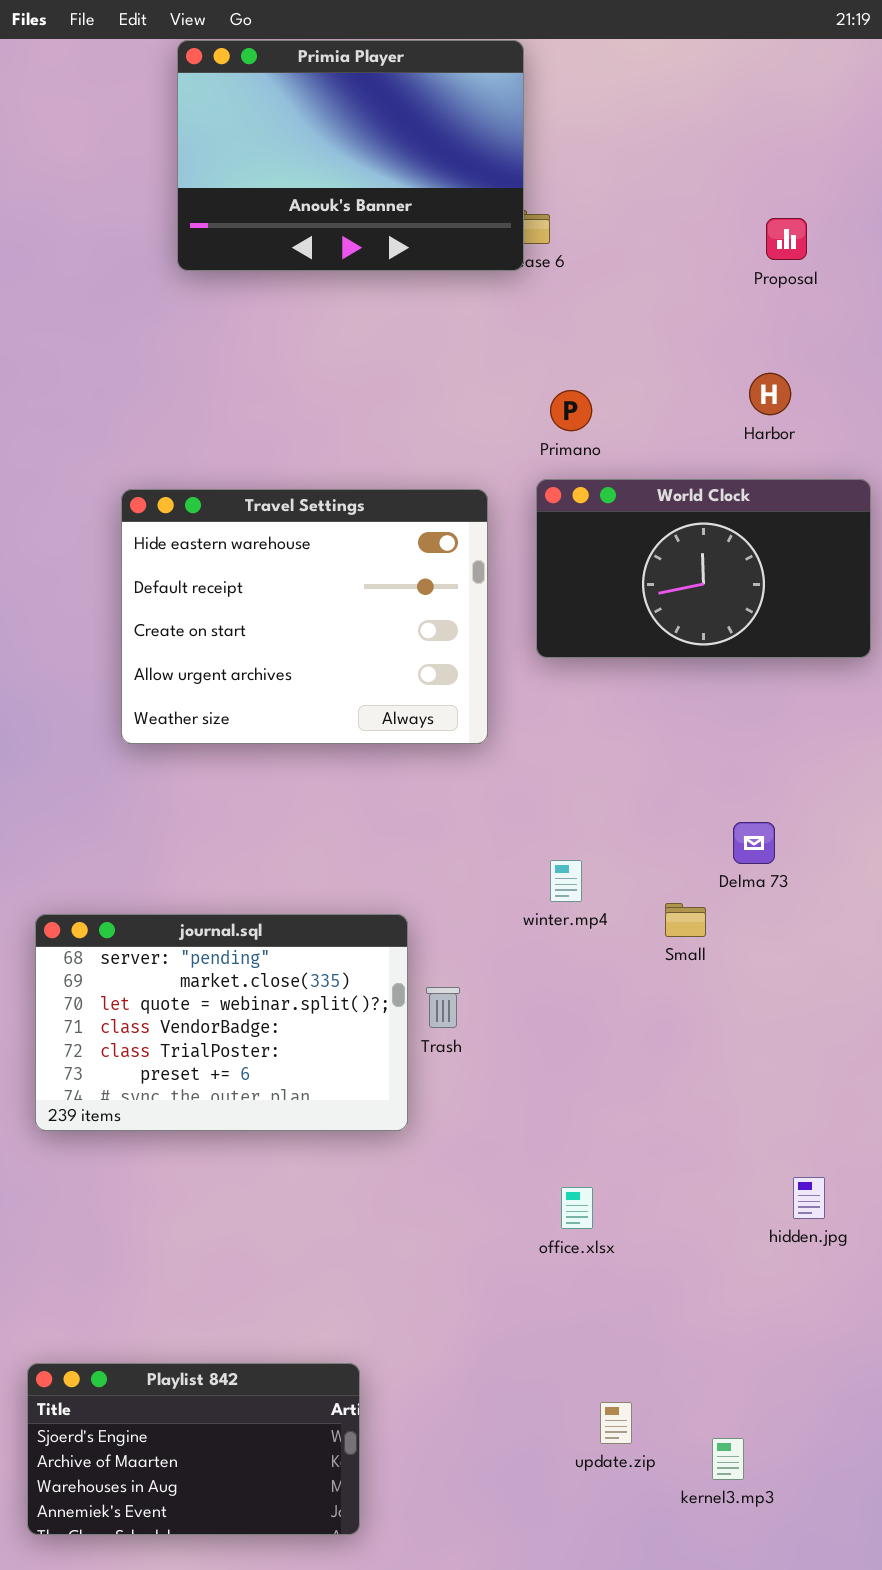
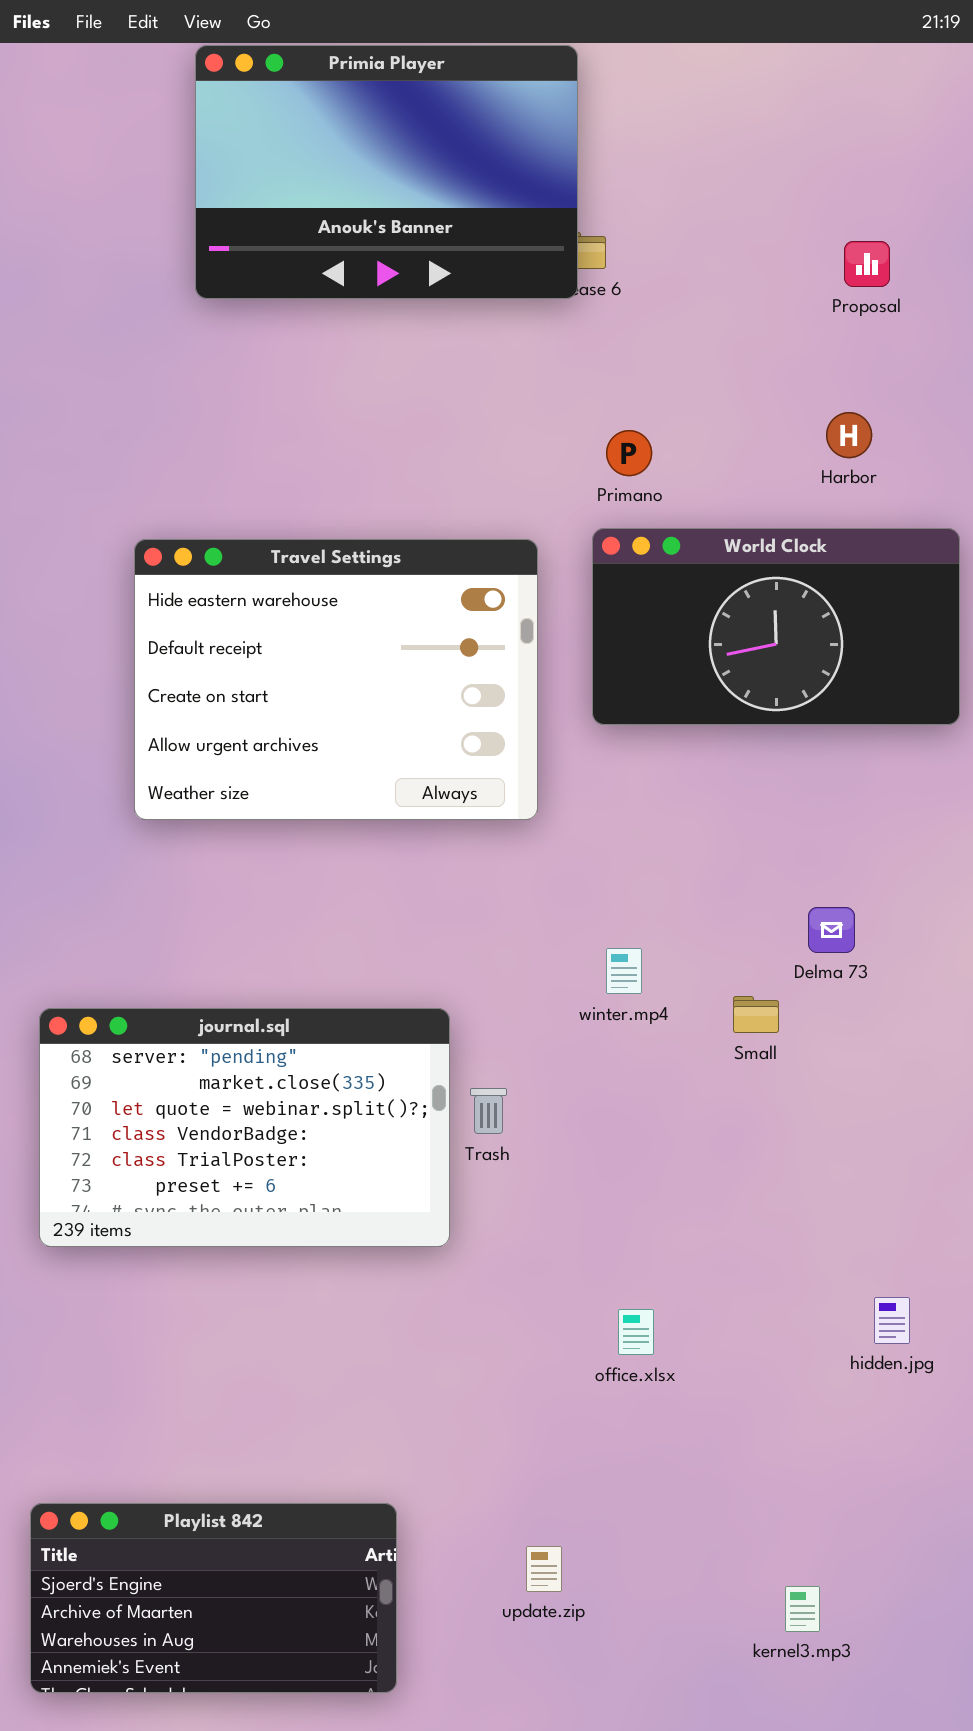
update.zip: [600,1402,632,1444] -> [526,1546,562,1592], moved

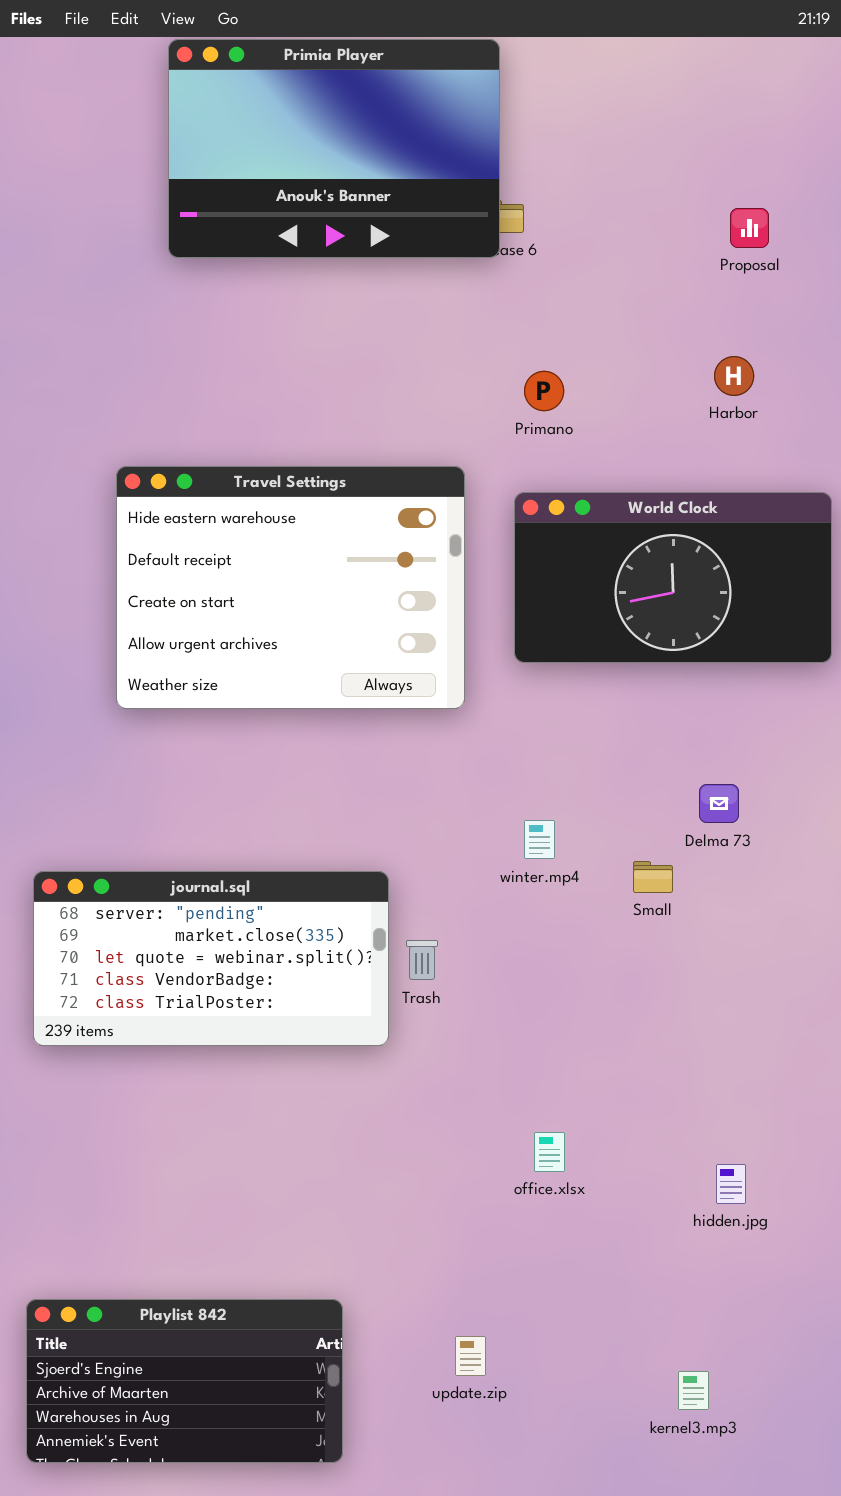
World Clock: [592,528,960,725] -> [514,492,832,663], moved
journal.sql: [39,1008,450,1247] -> [33,871,389,1046], resized
hidden.jpg: [874,1297,910,1344] -> [716,1164,746,1204], moved

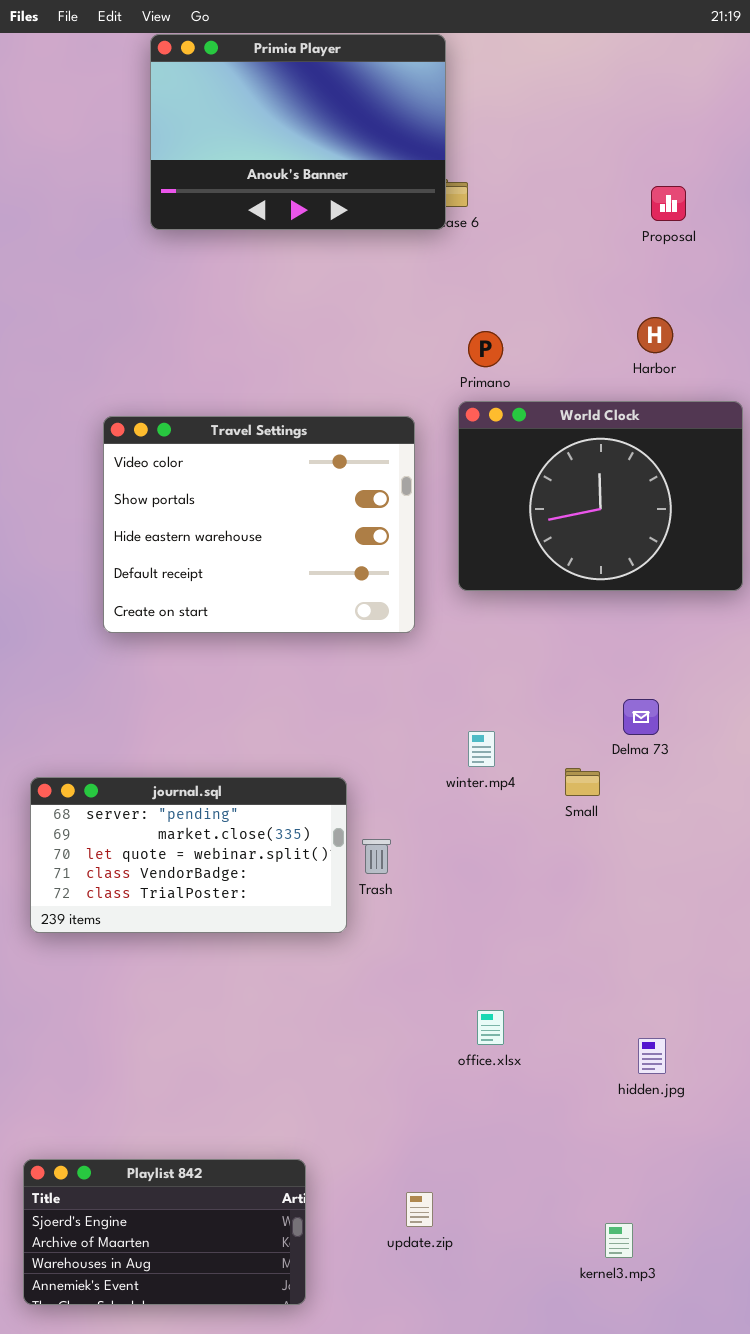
Travel Settings: [116,466,465,709] -> [103,416,415,633], scrolled up 2 rows
World Clock: [514,492,832,663] -> [458,401,743,591], resized

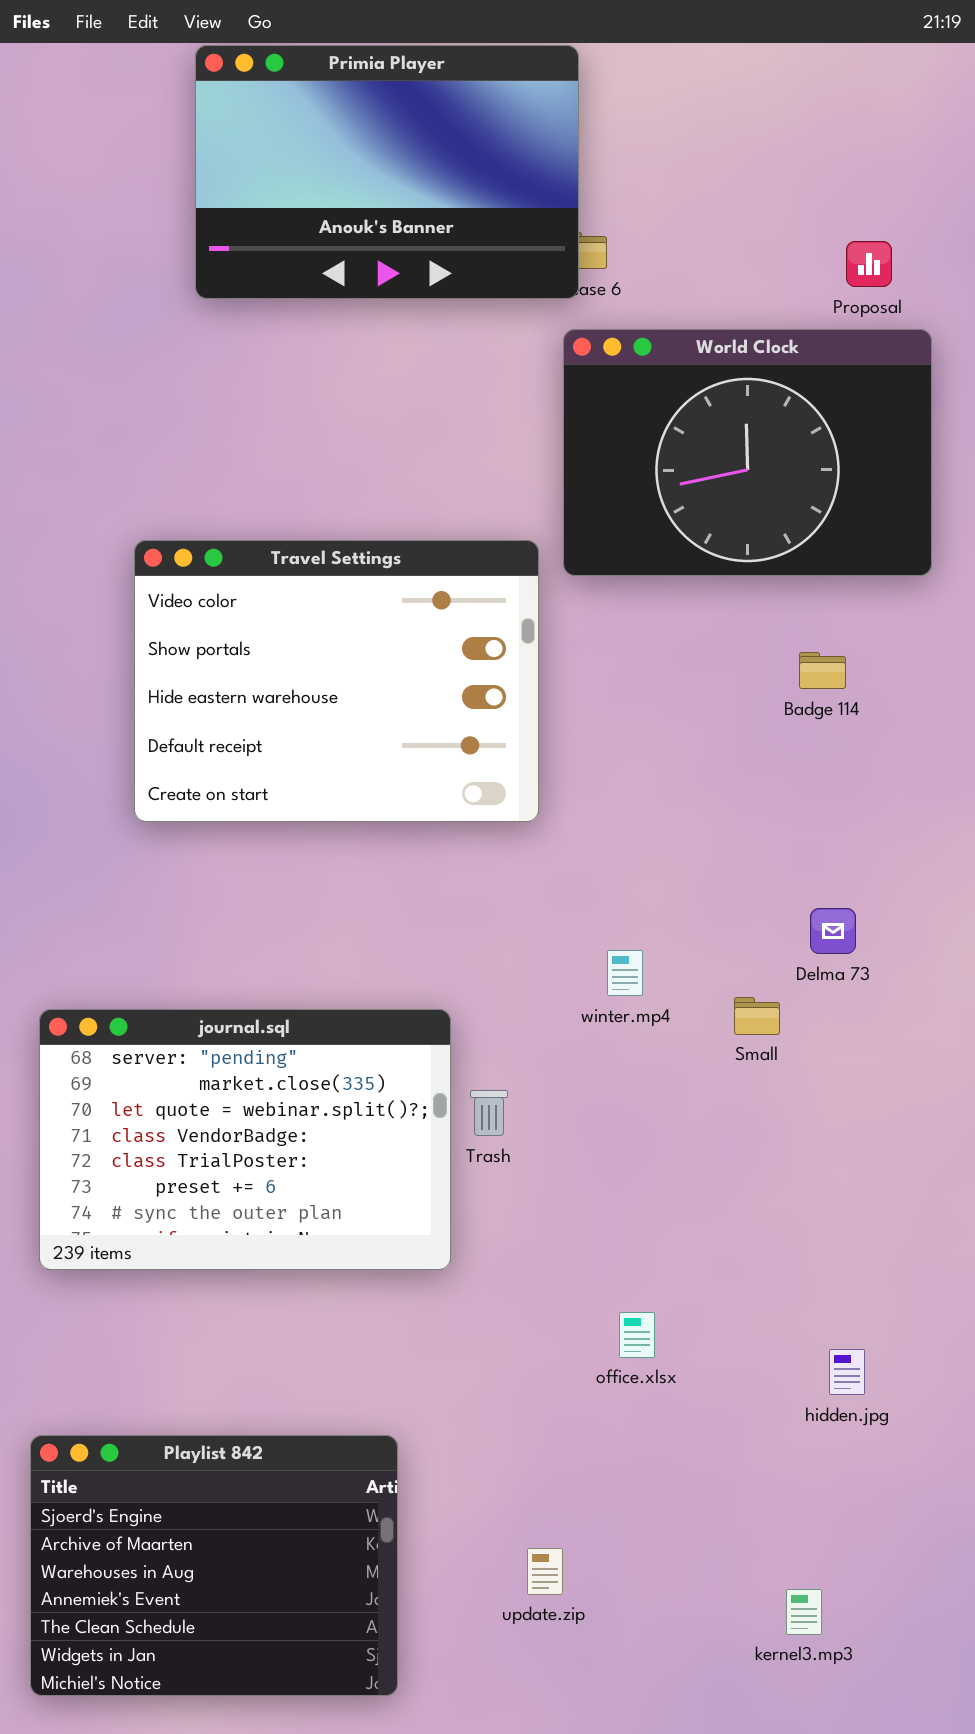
World Clock: [458,401,743,591] -> [563,329,932,576], moved
journal.sql: [30,777,347,933] -> [39,1009,451,1270], resized
Playlist 842: [23,1159,306,1305] -> [30,1435,398,1696], resized

